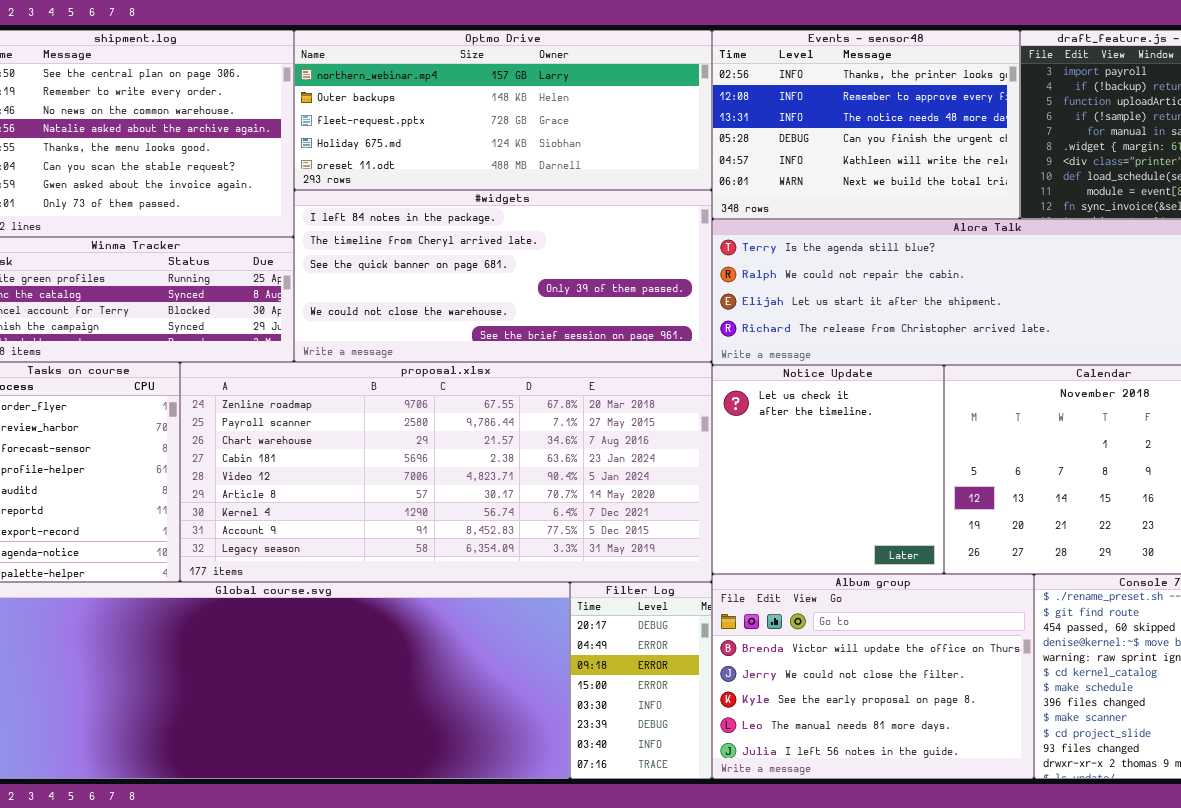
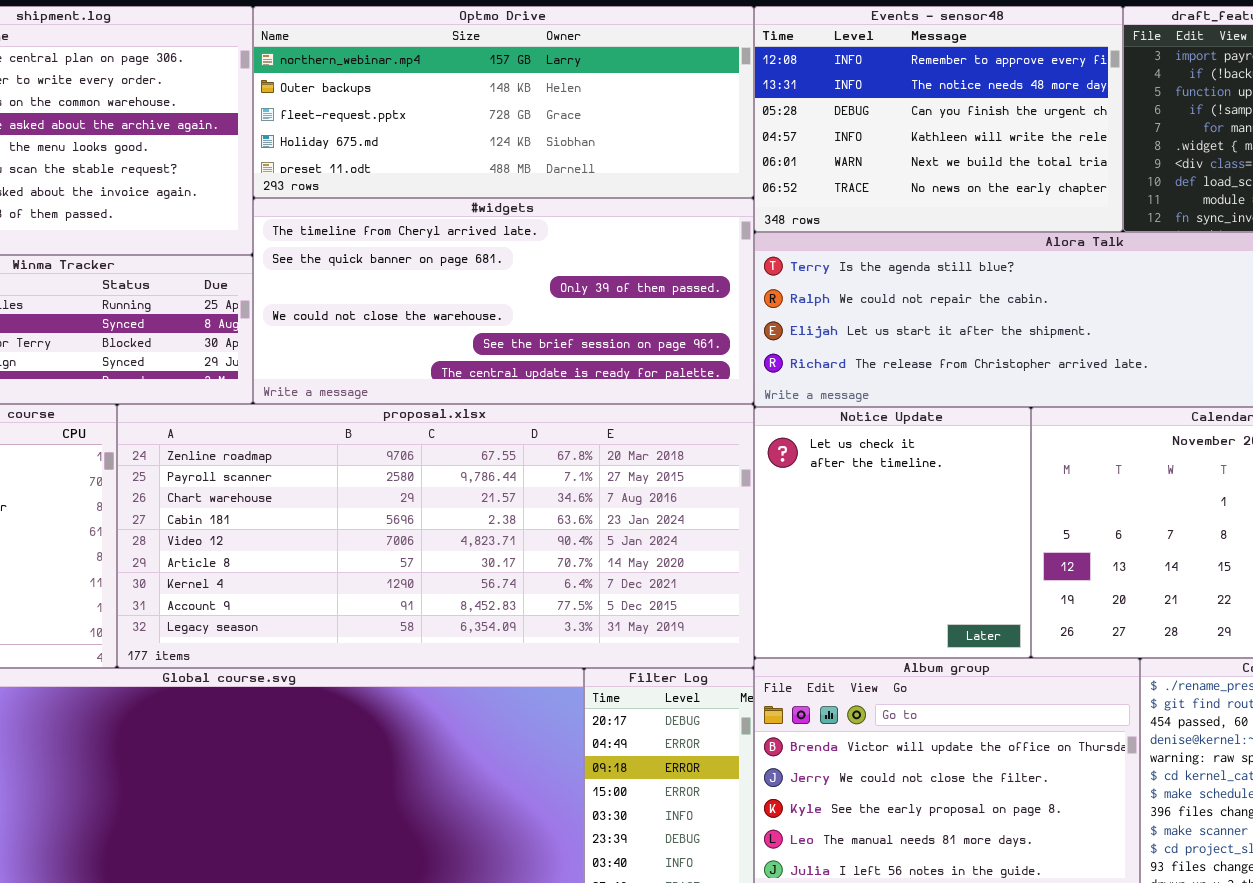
Events - sensor48: [712,30,1020,219] -> [754,6,1123,232], scrolled down 1 row
#widgets: [294,190,712,362] -> [253,198,754,404], scrolled down 1 row

